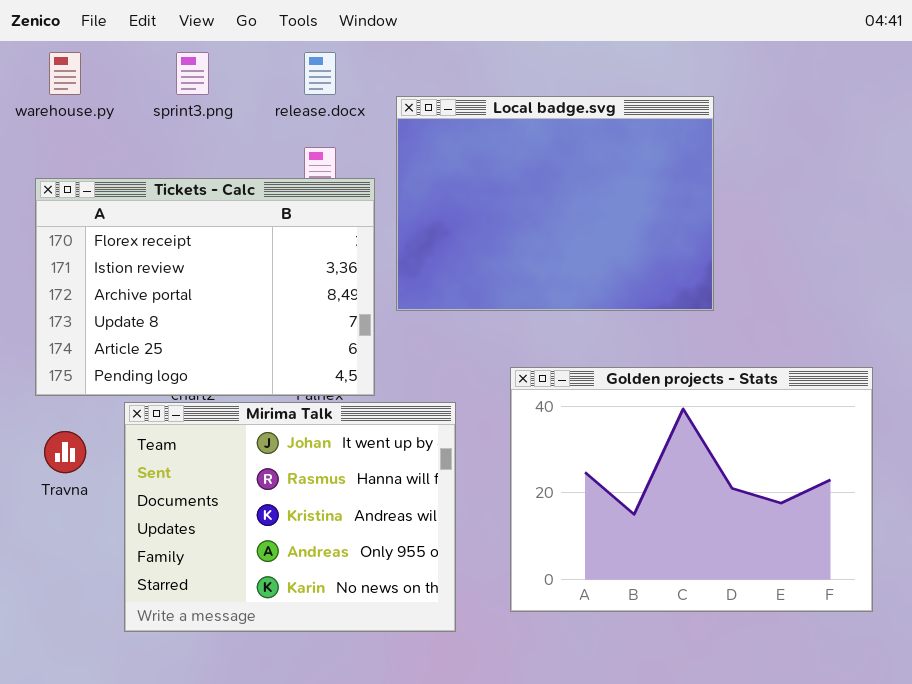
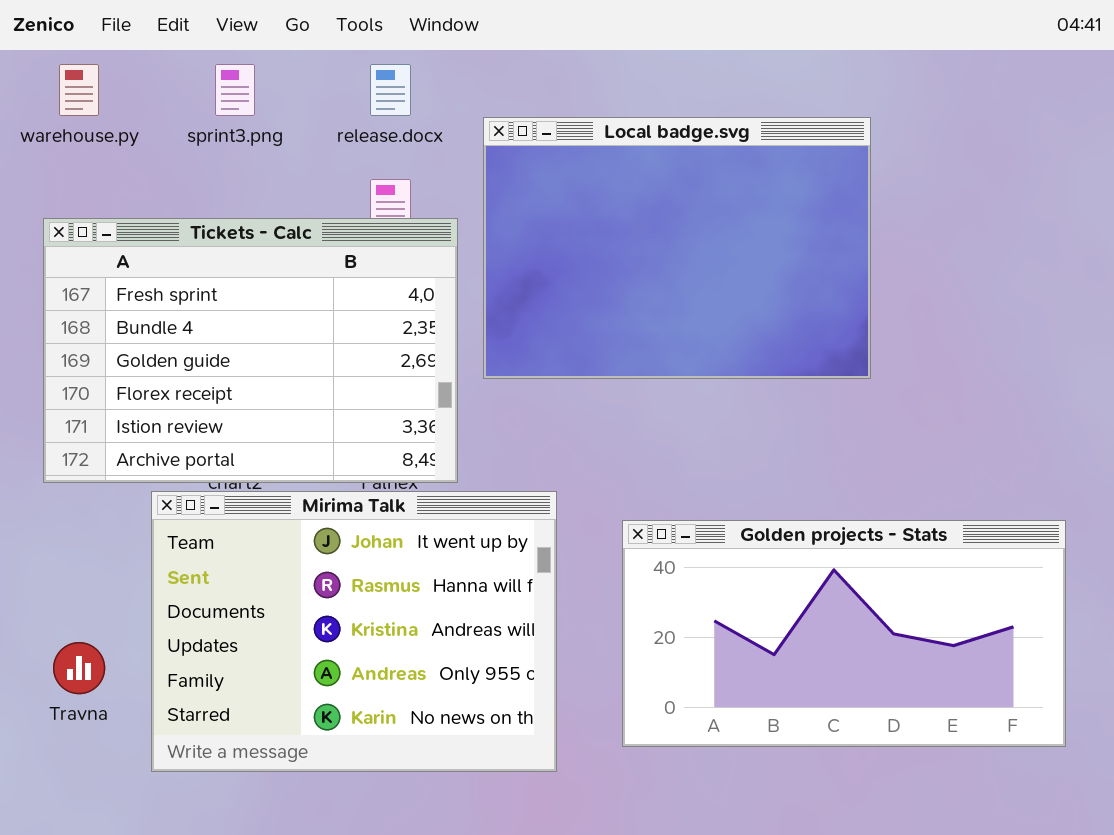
Tickets - Calc: [35,178,375,396] -> [43,218,458,483], scrolled up 3 rows
Golden projects - Stats: [510,367,873,612] -> [622,520,1066,747], resized
Travna: [44,431,86,473] -> [53,642,105,694], moved

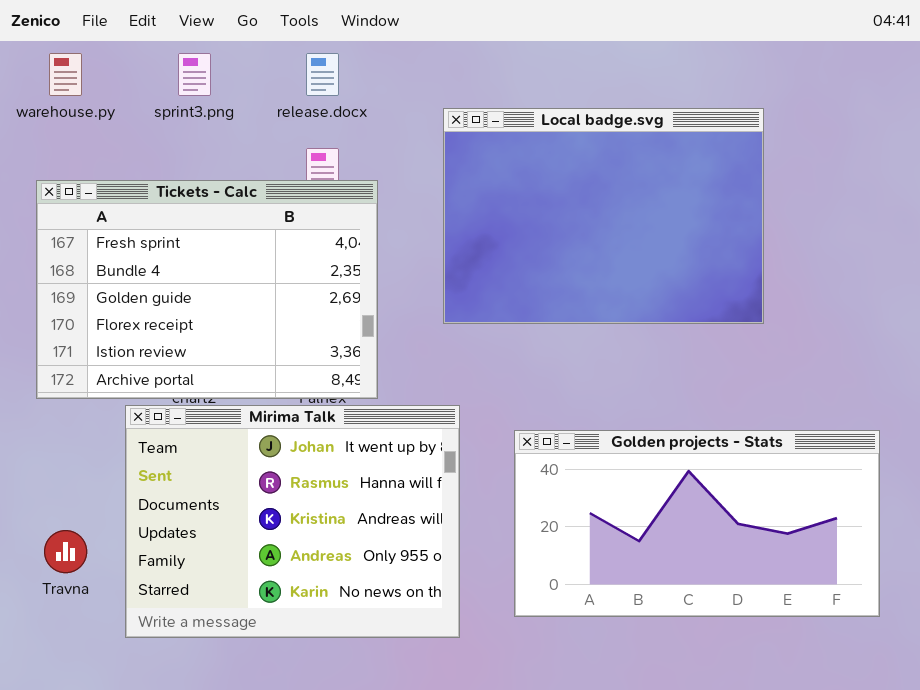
Local badge.svg: [483,117,871,379] -> [443,108,764,324], moved

